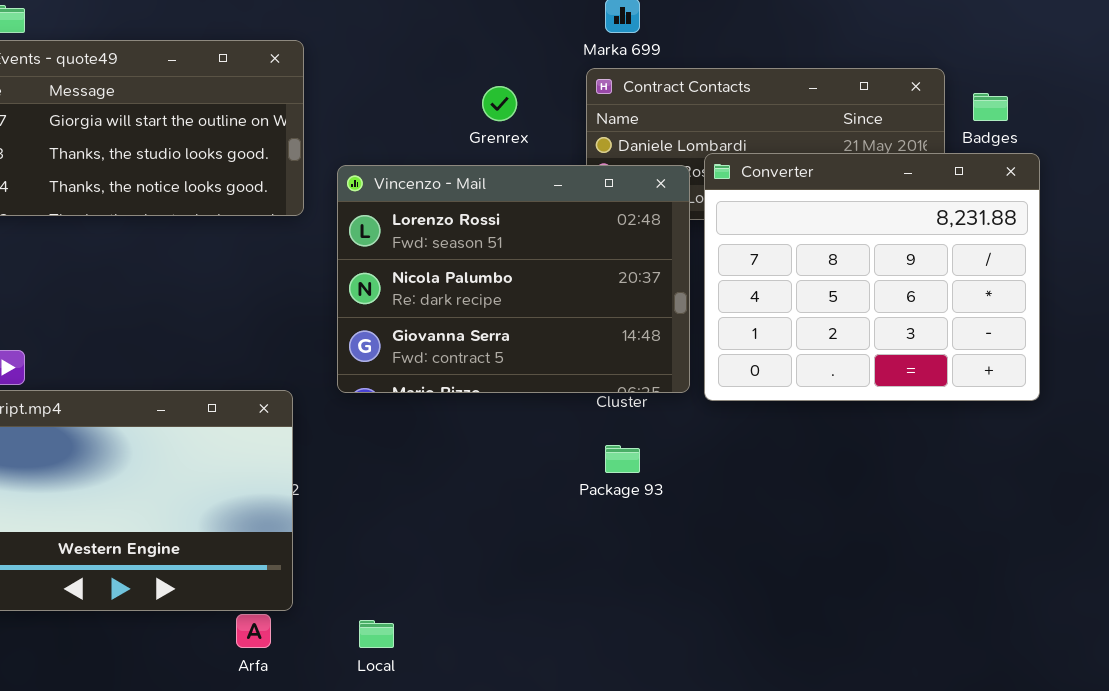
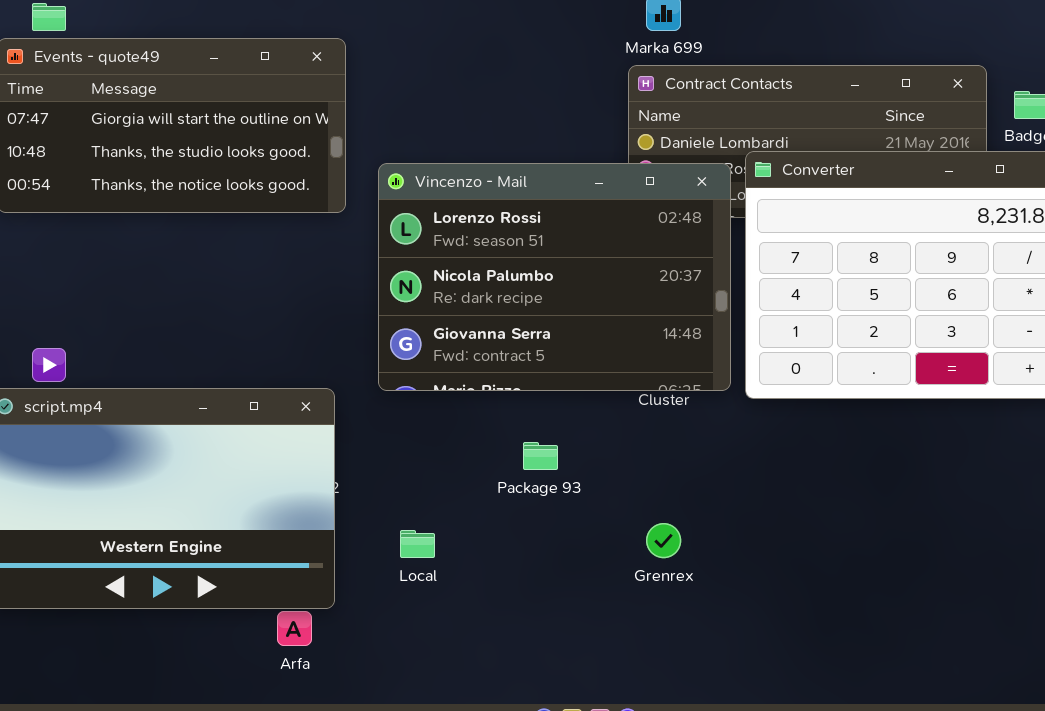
Grenrex: [482,86,517,121] -> [646,523,681,558], moved
Package 93: [605,445,640,473] -> [523,442,558,470], moved
Local: [359,620,394,648] -> [400,530,435,558], moved

